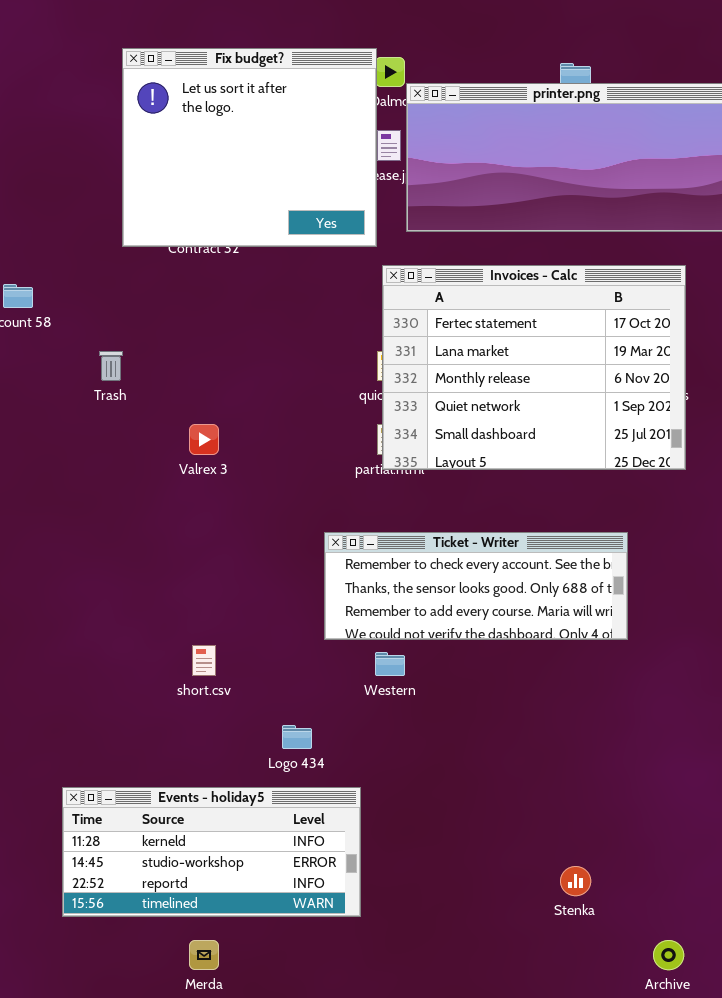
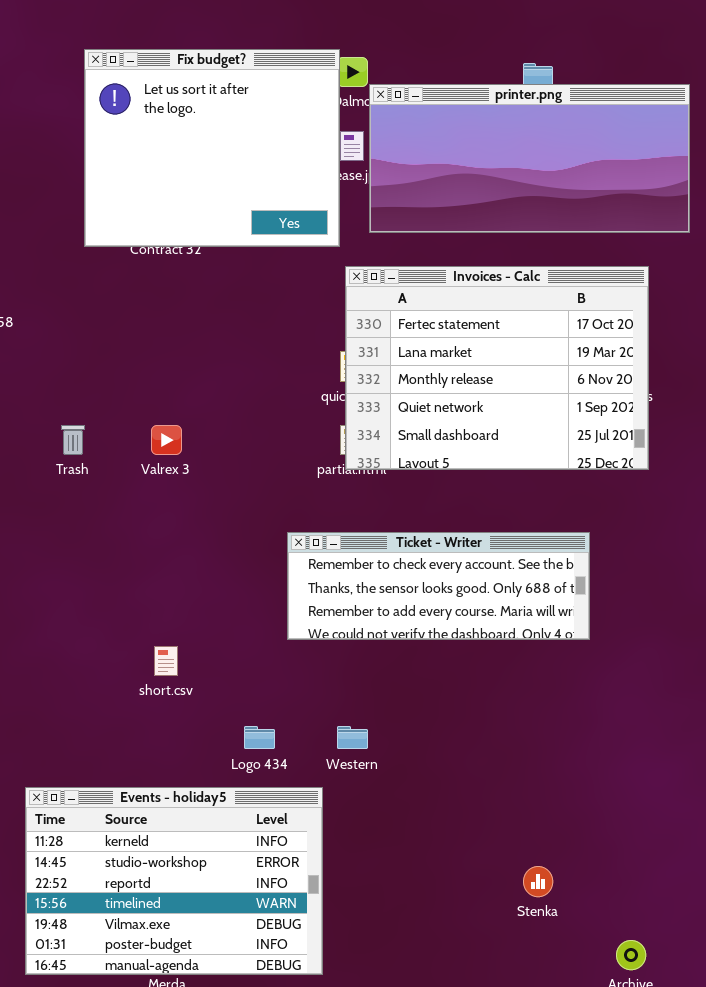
Trash: [99,351,123,381] -> [61,425,85,455], moved
Western: [375,652,405,676] -> [337,726,368,749], moved
Events - holiday5: [62,787,361,917] -> [25,787,323,975], resized

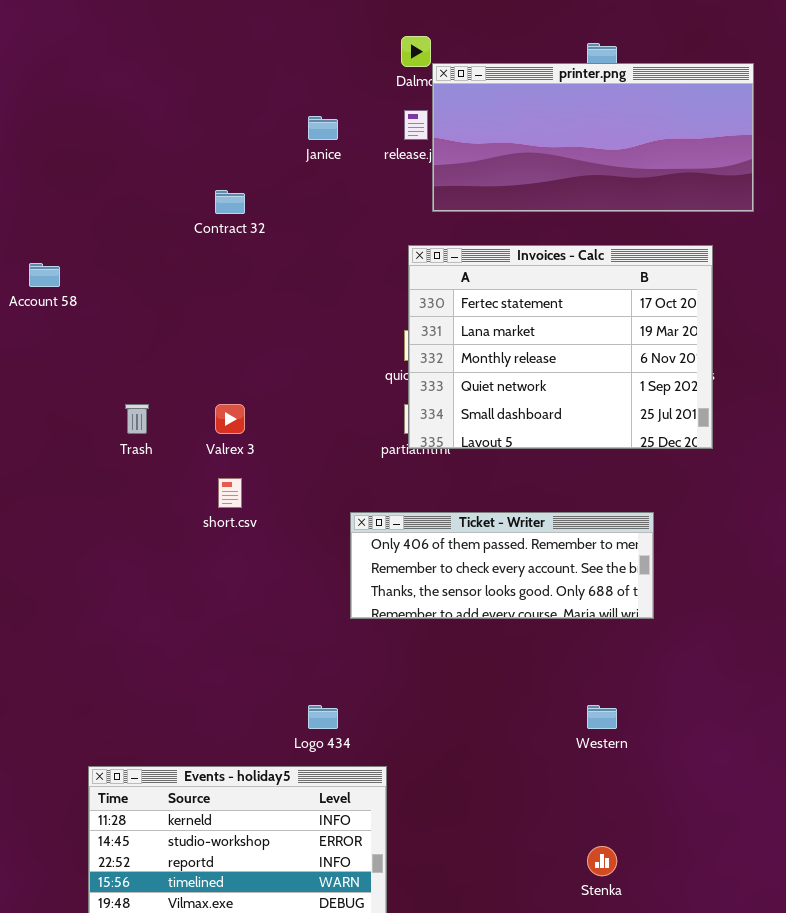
Fix budget?: [84,49,340,247] -> none, closed
Ticket - Writer: [287,532,590,640] -> [350,512,654,619], scrolled up 1 row
short.csv: [154,646,178,676] -> [218,478,242,508], moved
Western: [337,726,368,749] -> [587,705,617,729], moved

